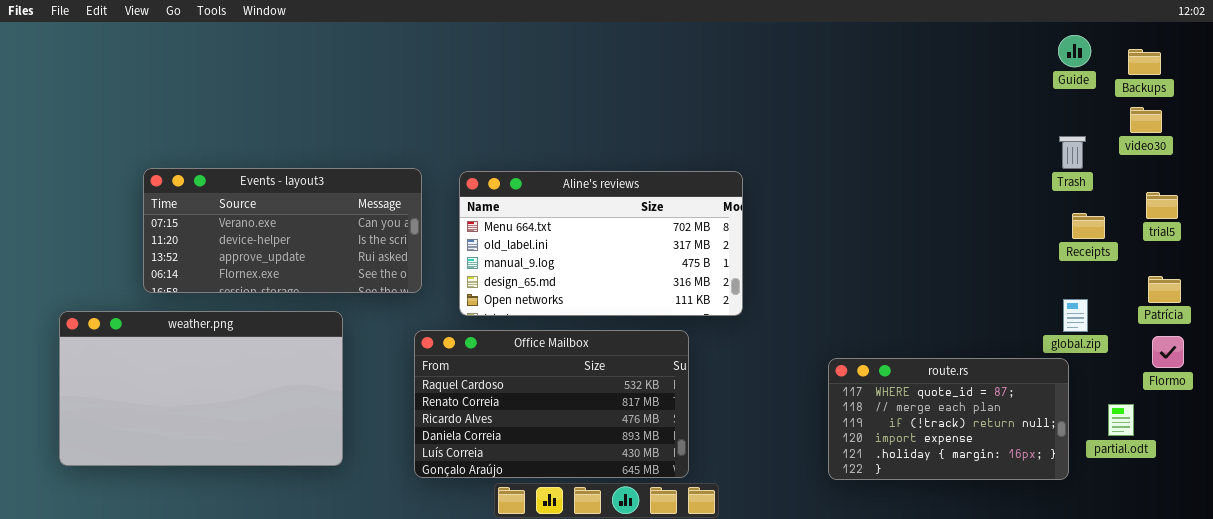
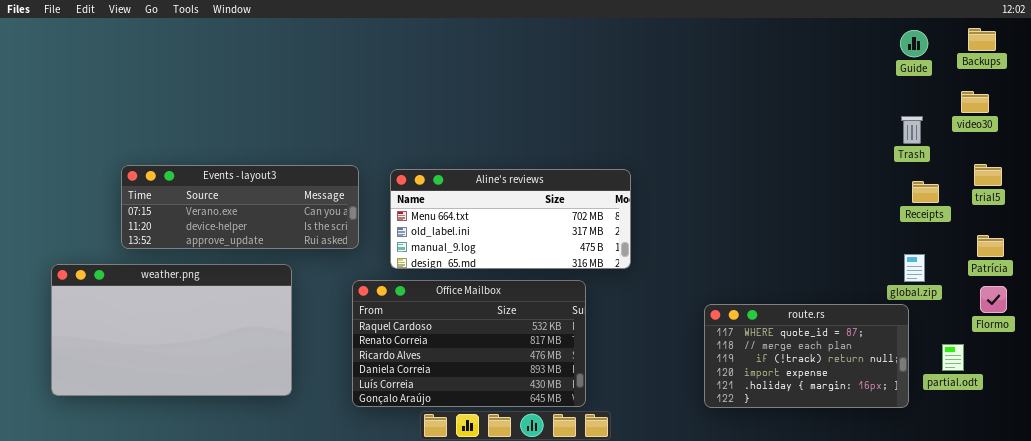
Backups: [1128,49,1161,75] -> [968,28,996,51], moved
Events - layout3: [143,168,422,293] -> [121,165,359,249], resized
Aline's reviews: [459,171,743,316] -> [390,169,631,269], resized

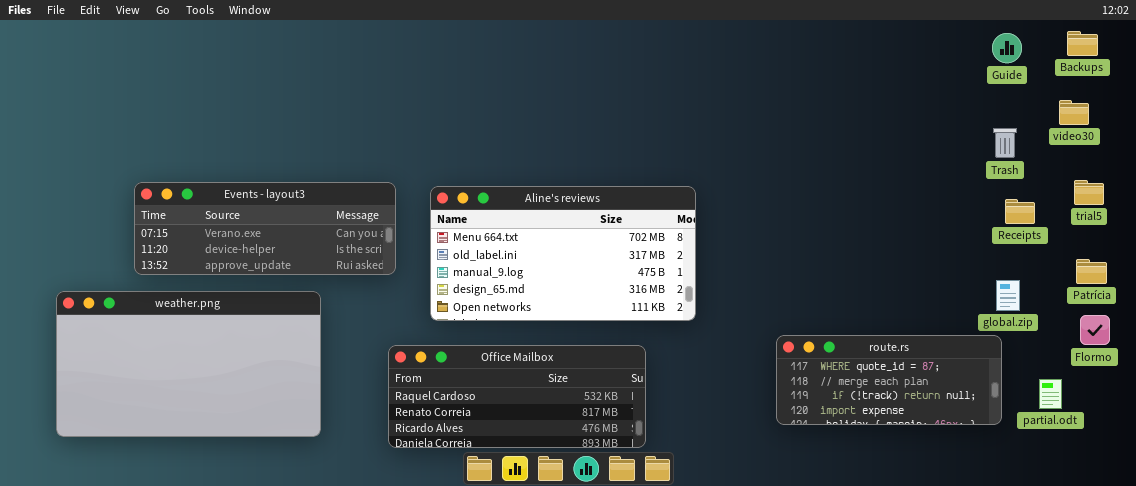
Aline's reviews: [390,169,631,269] -> [430,186,696,321], resized
Office Mailbox: [352,280,586,407] -> [388,345,646,448], resized
route.rs: [704,304,909,408] -> [776,335,1002,425], resized

